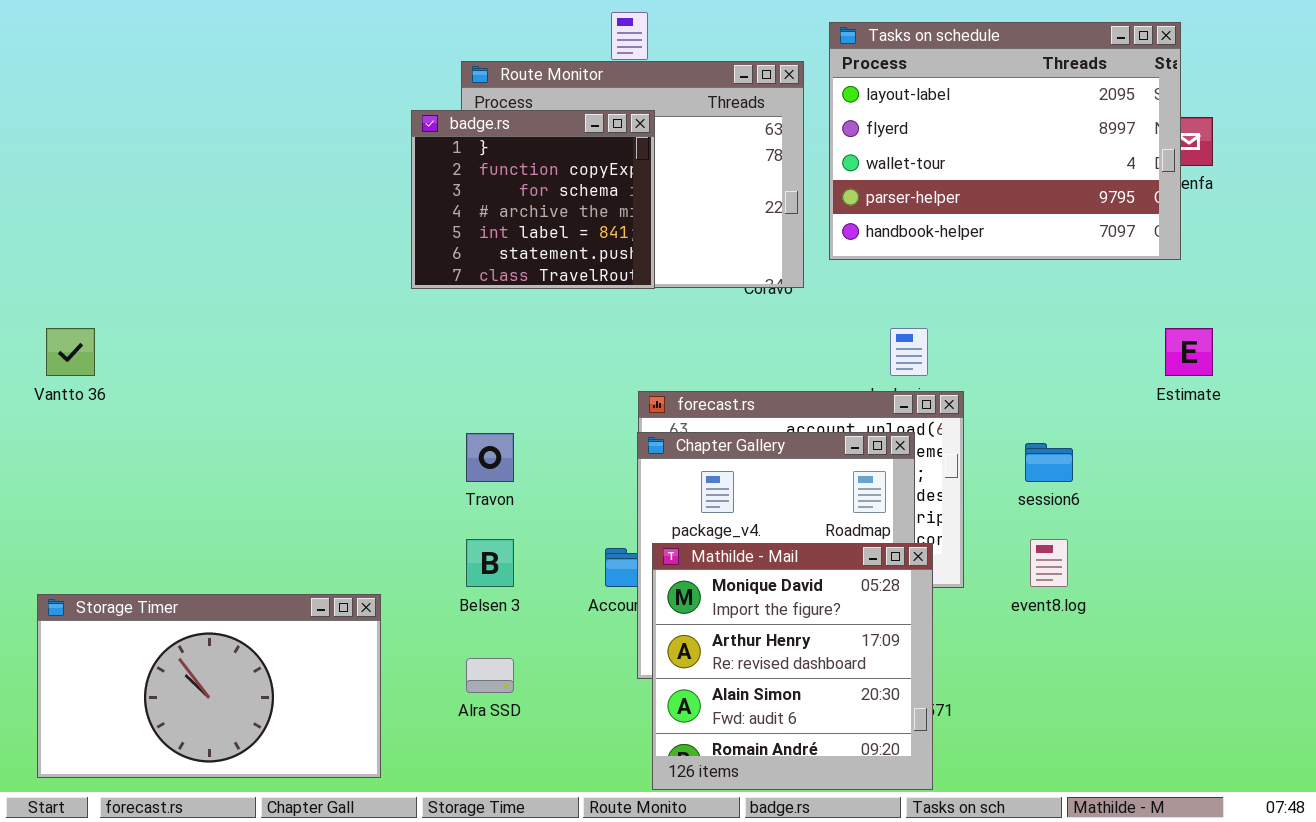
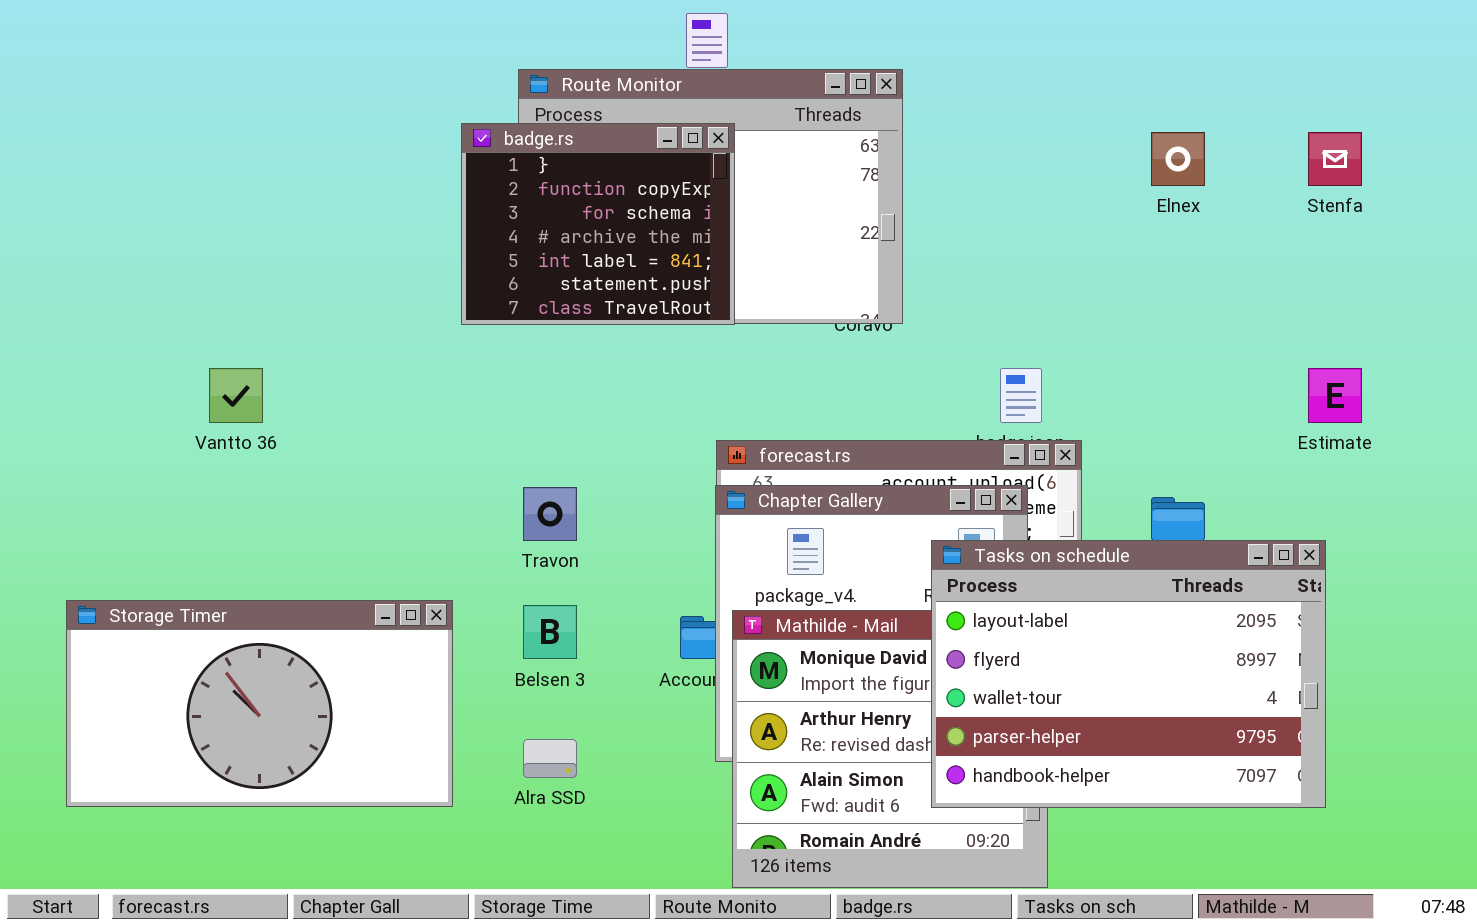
Tasks on schedule: [829,22,1181,260] -> [931,540,1326,808], moved
Vantto 36: [46,328,95,376] -> [209,368,263,423], moved
Storage Timer: [37,594,381,778] -> [66,600,453,807], moved

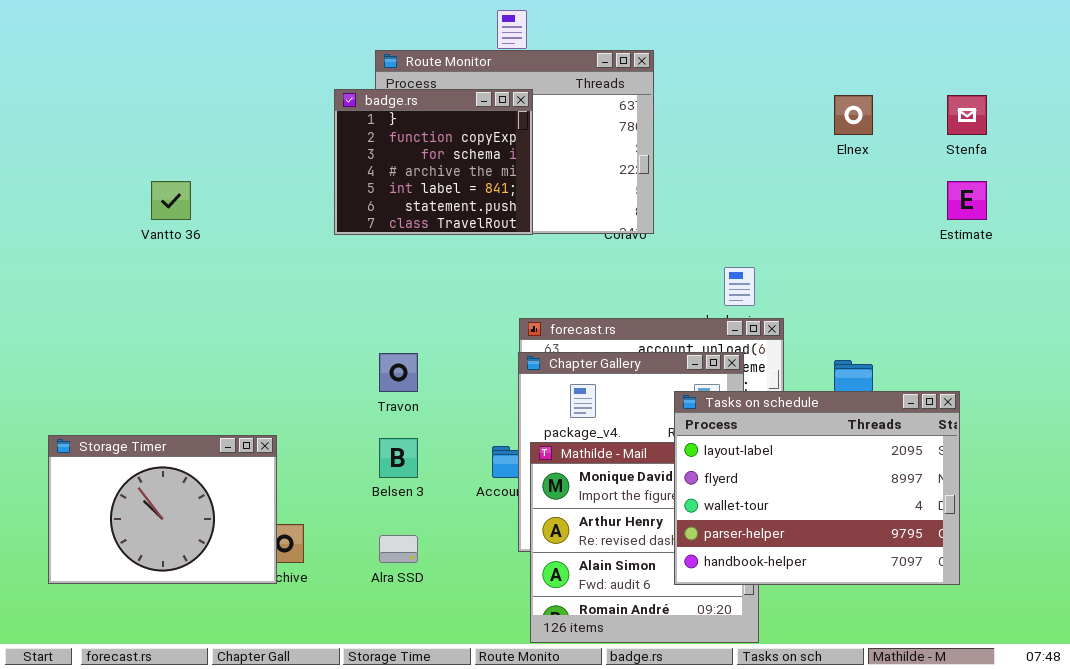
Vantto 36: [209,368,263,423] -> [151,181,191,220], moved
Estimate: [1308,368,1362,423] -> [947,181,987,220], moved
Storage Timer: [66,600,453,807] -> [48,435,277,584], resized

